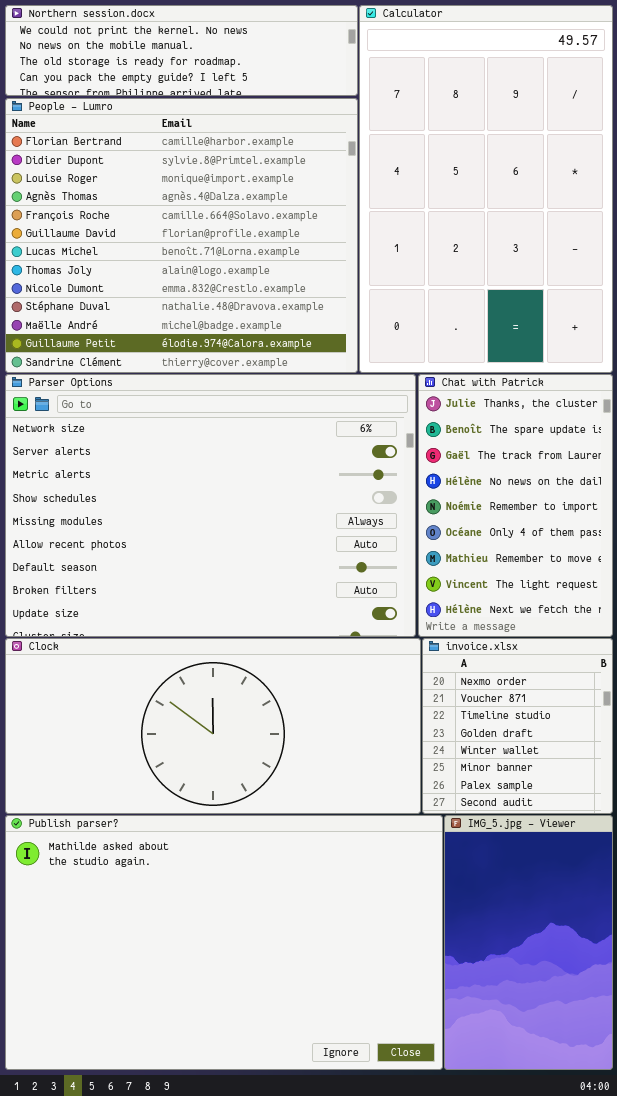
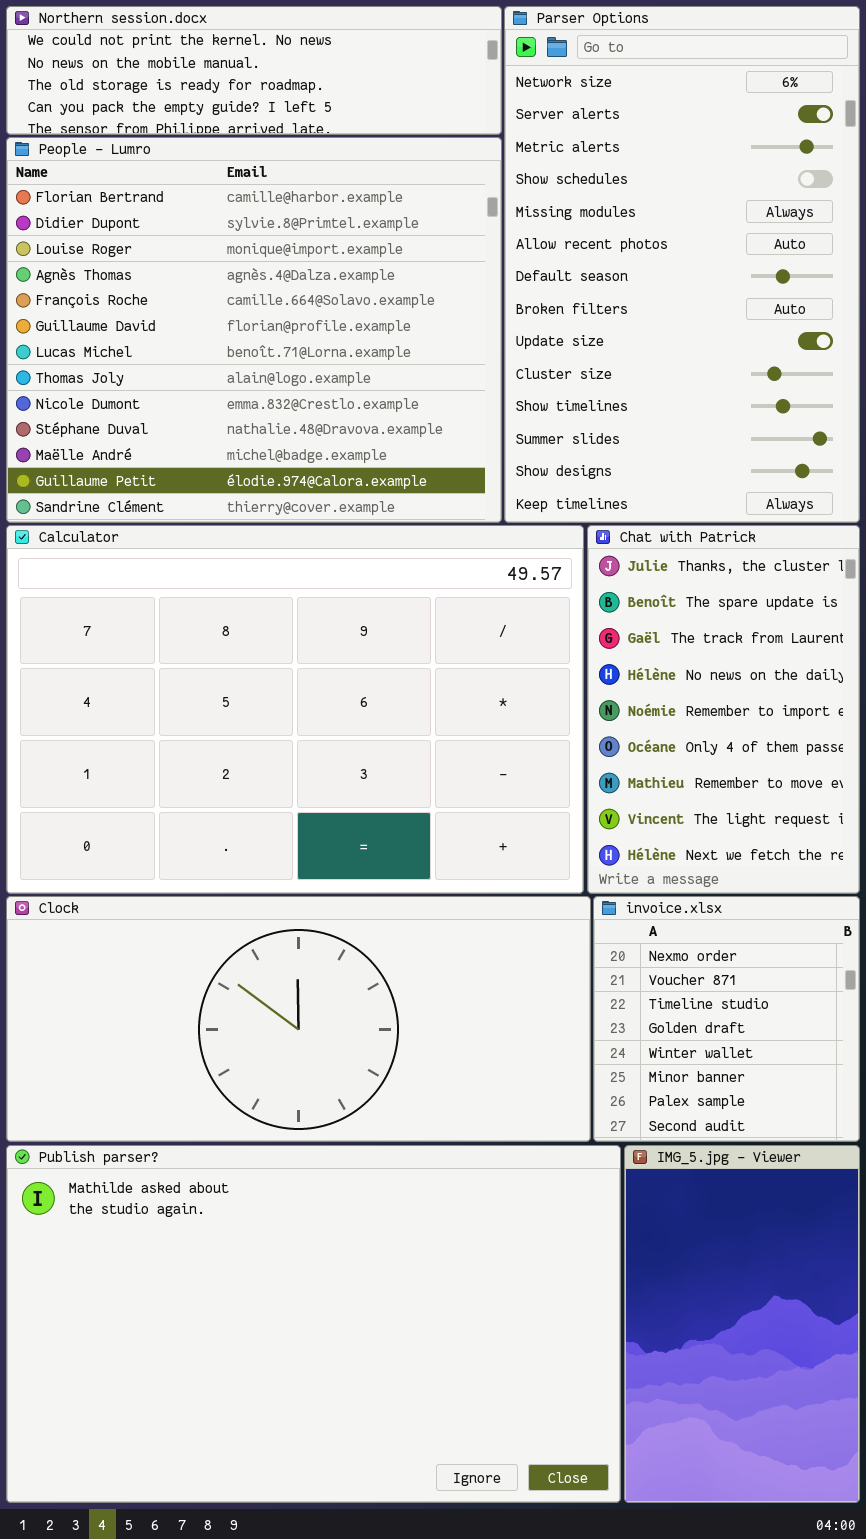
Calculator: [359,5,613,373] -> [6,525,584,894], moved, resized
Parser Options: [5,374,416,637] -> [504,6,860,523], moved, resized

